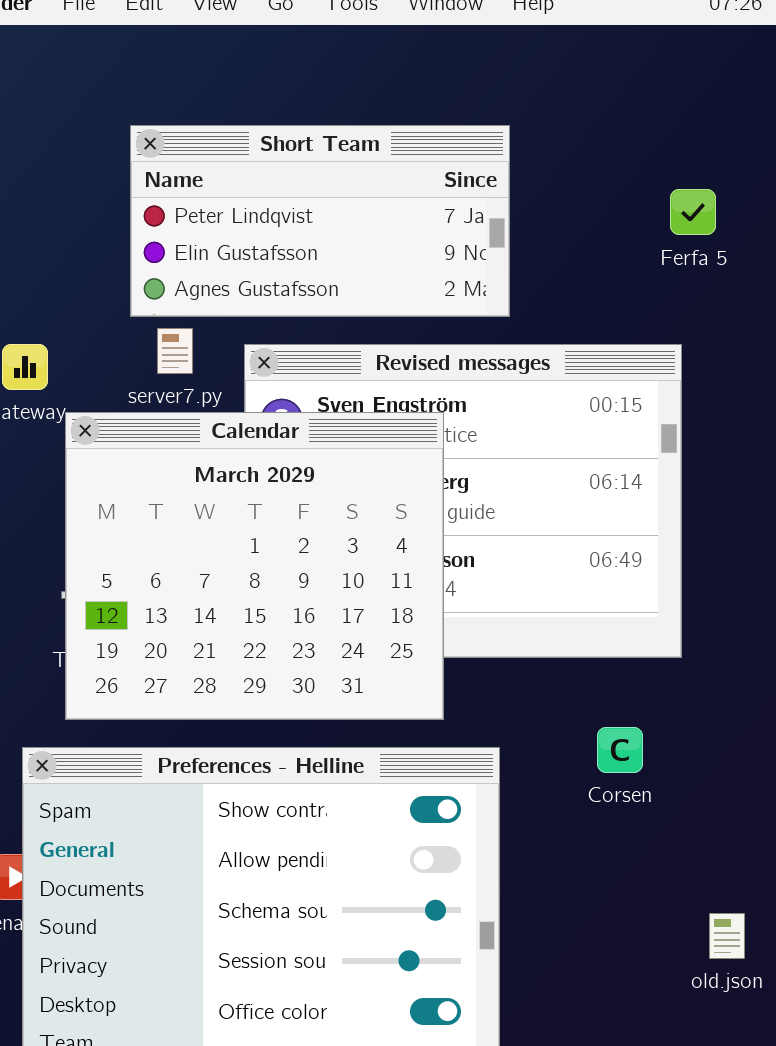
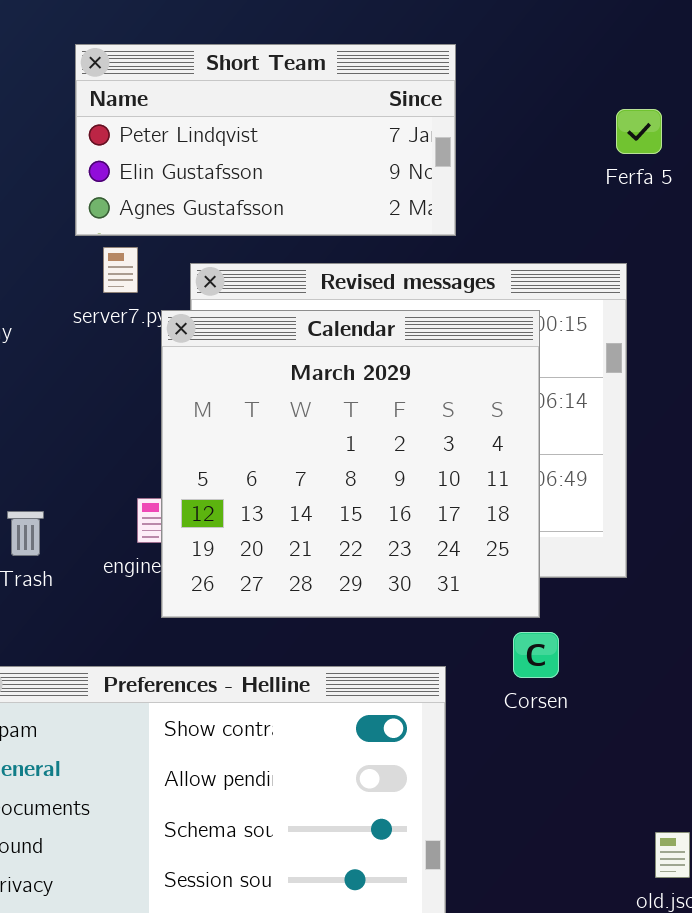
Calendar: [65,412,444,720] -> [161,310,540,618], moved
Corsen: [597,727,643,773] -> [513,632,559,678], moved

